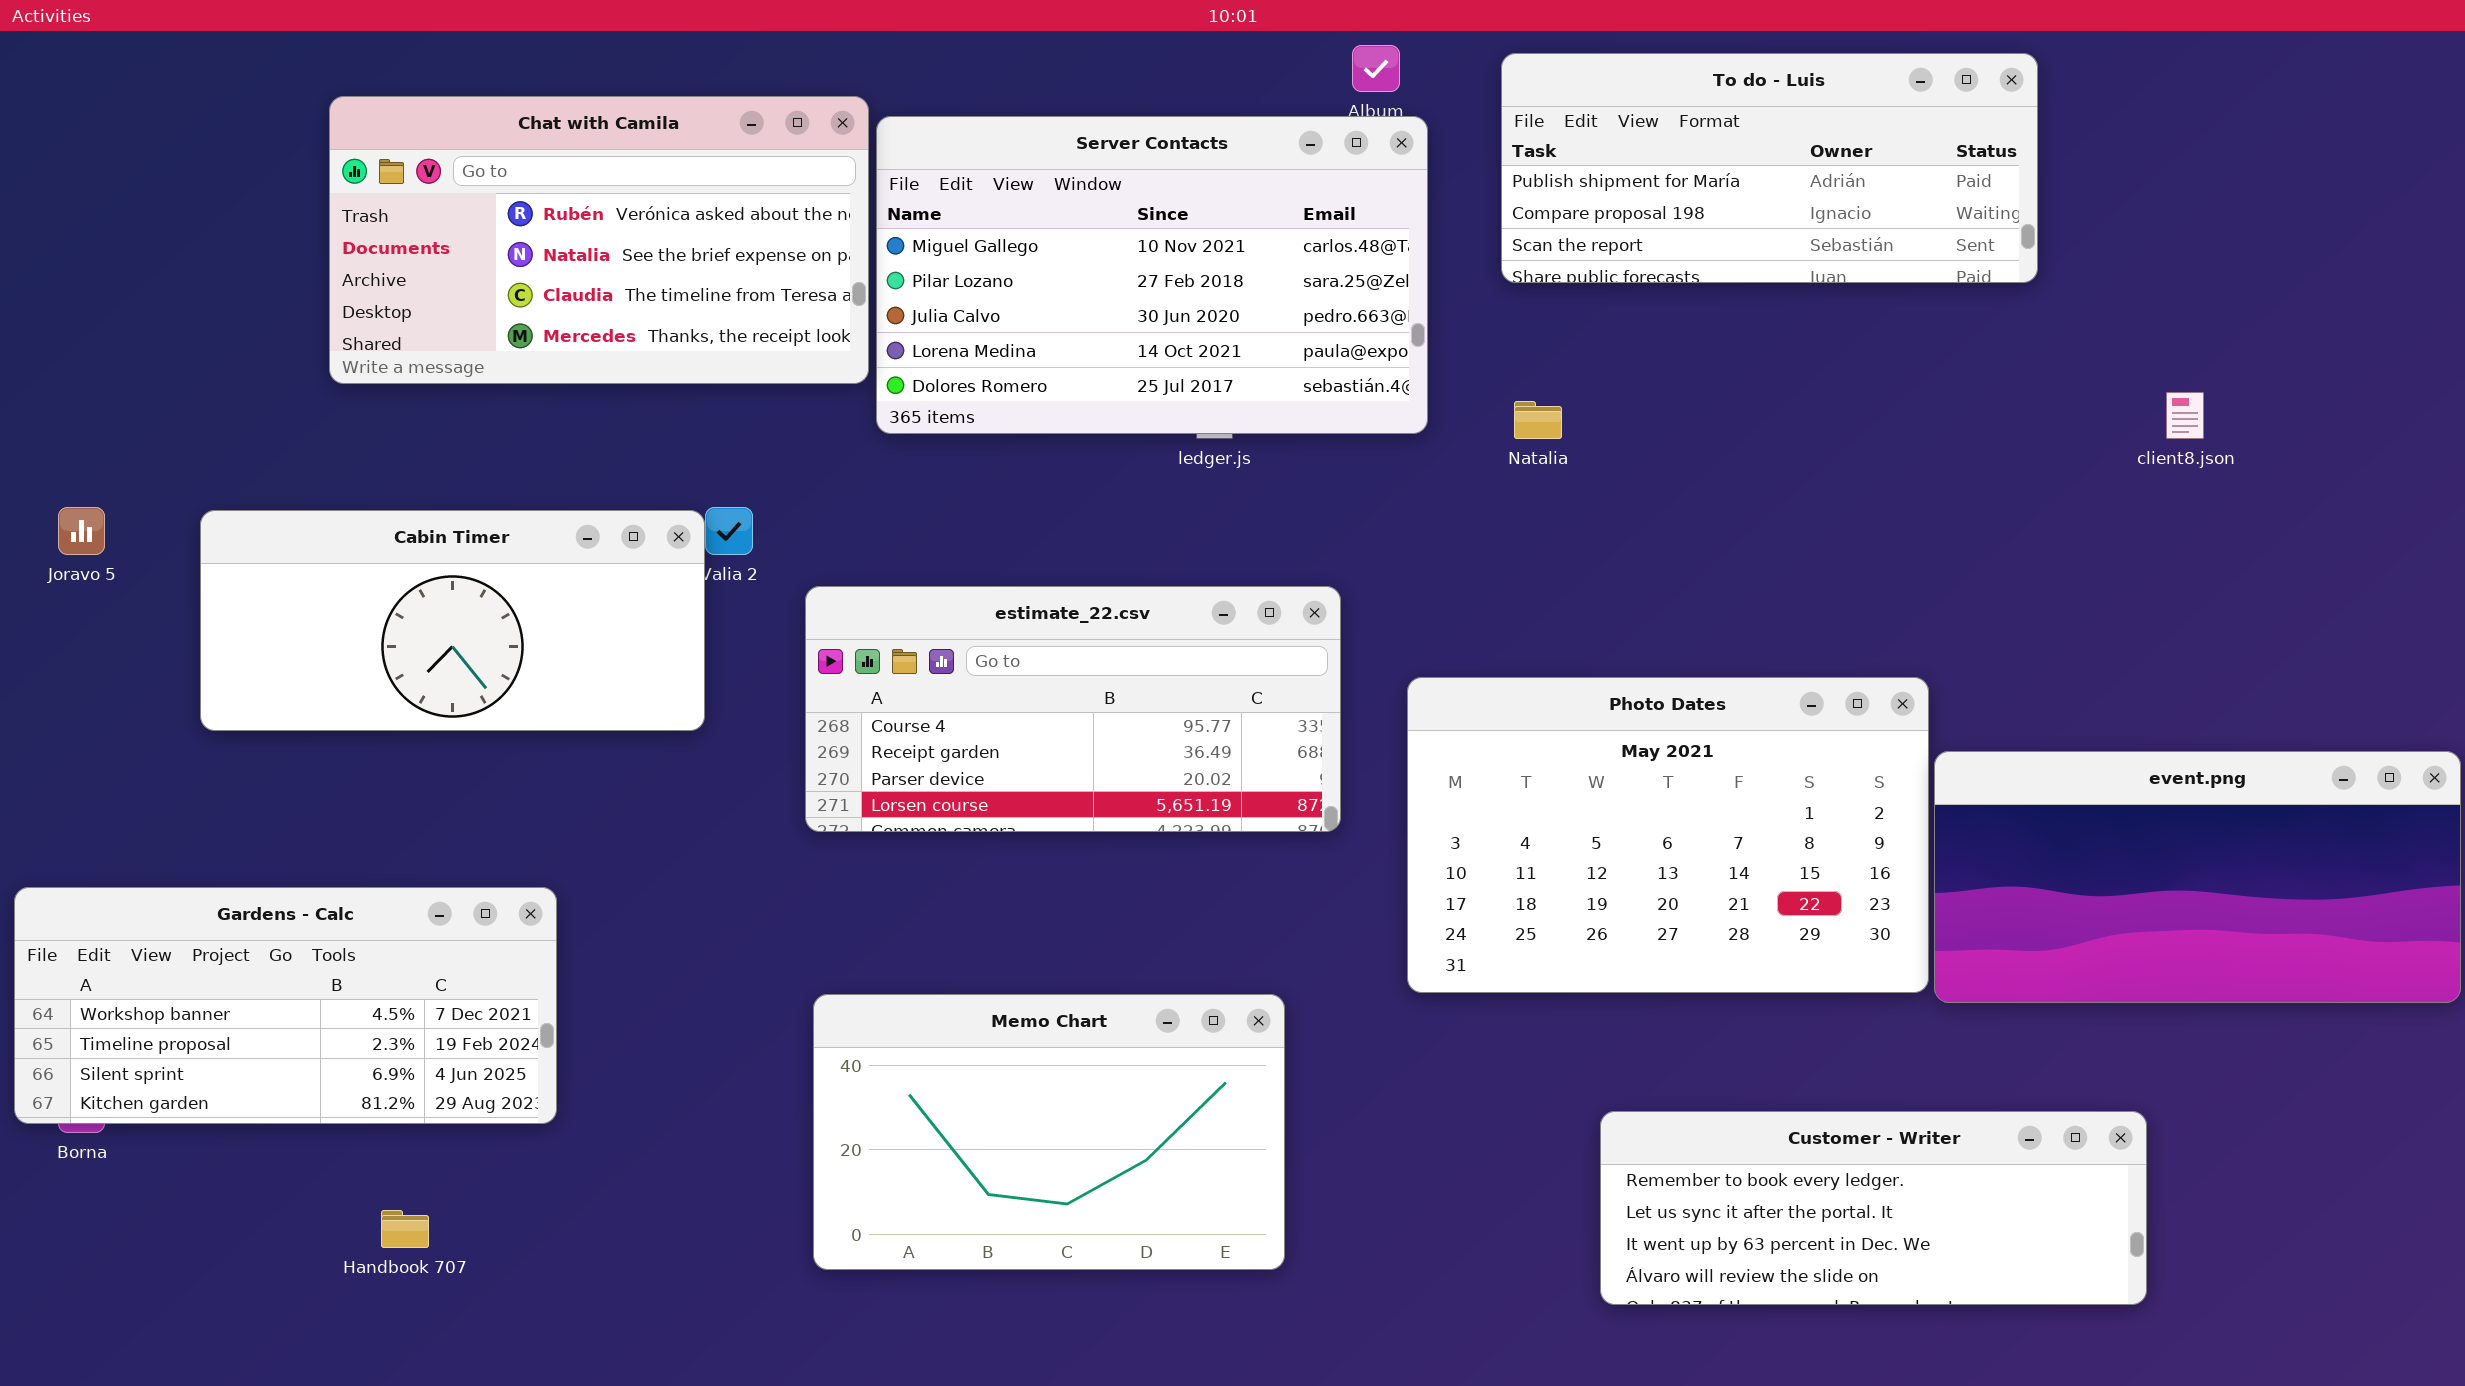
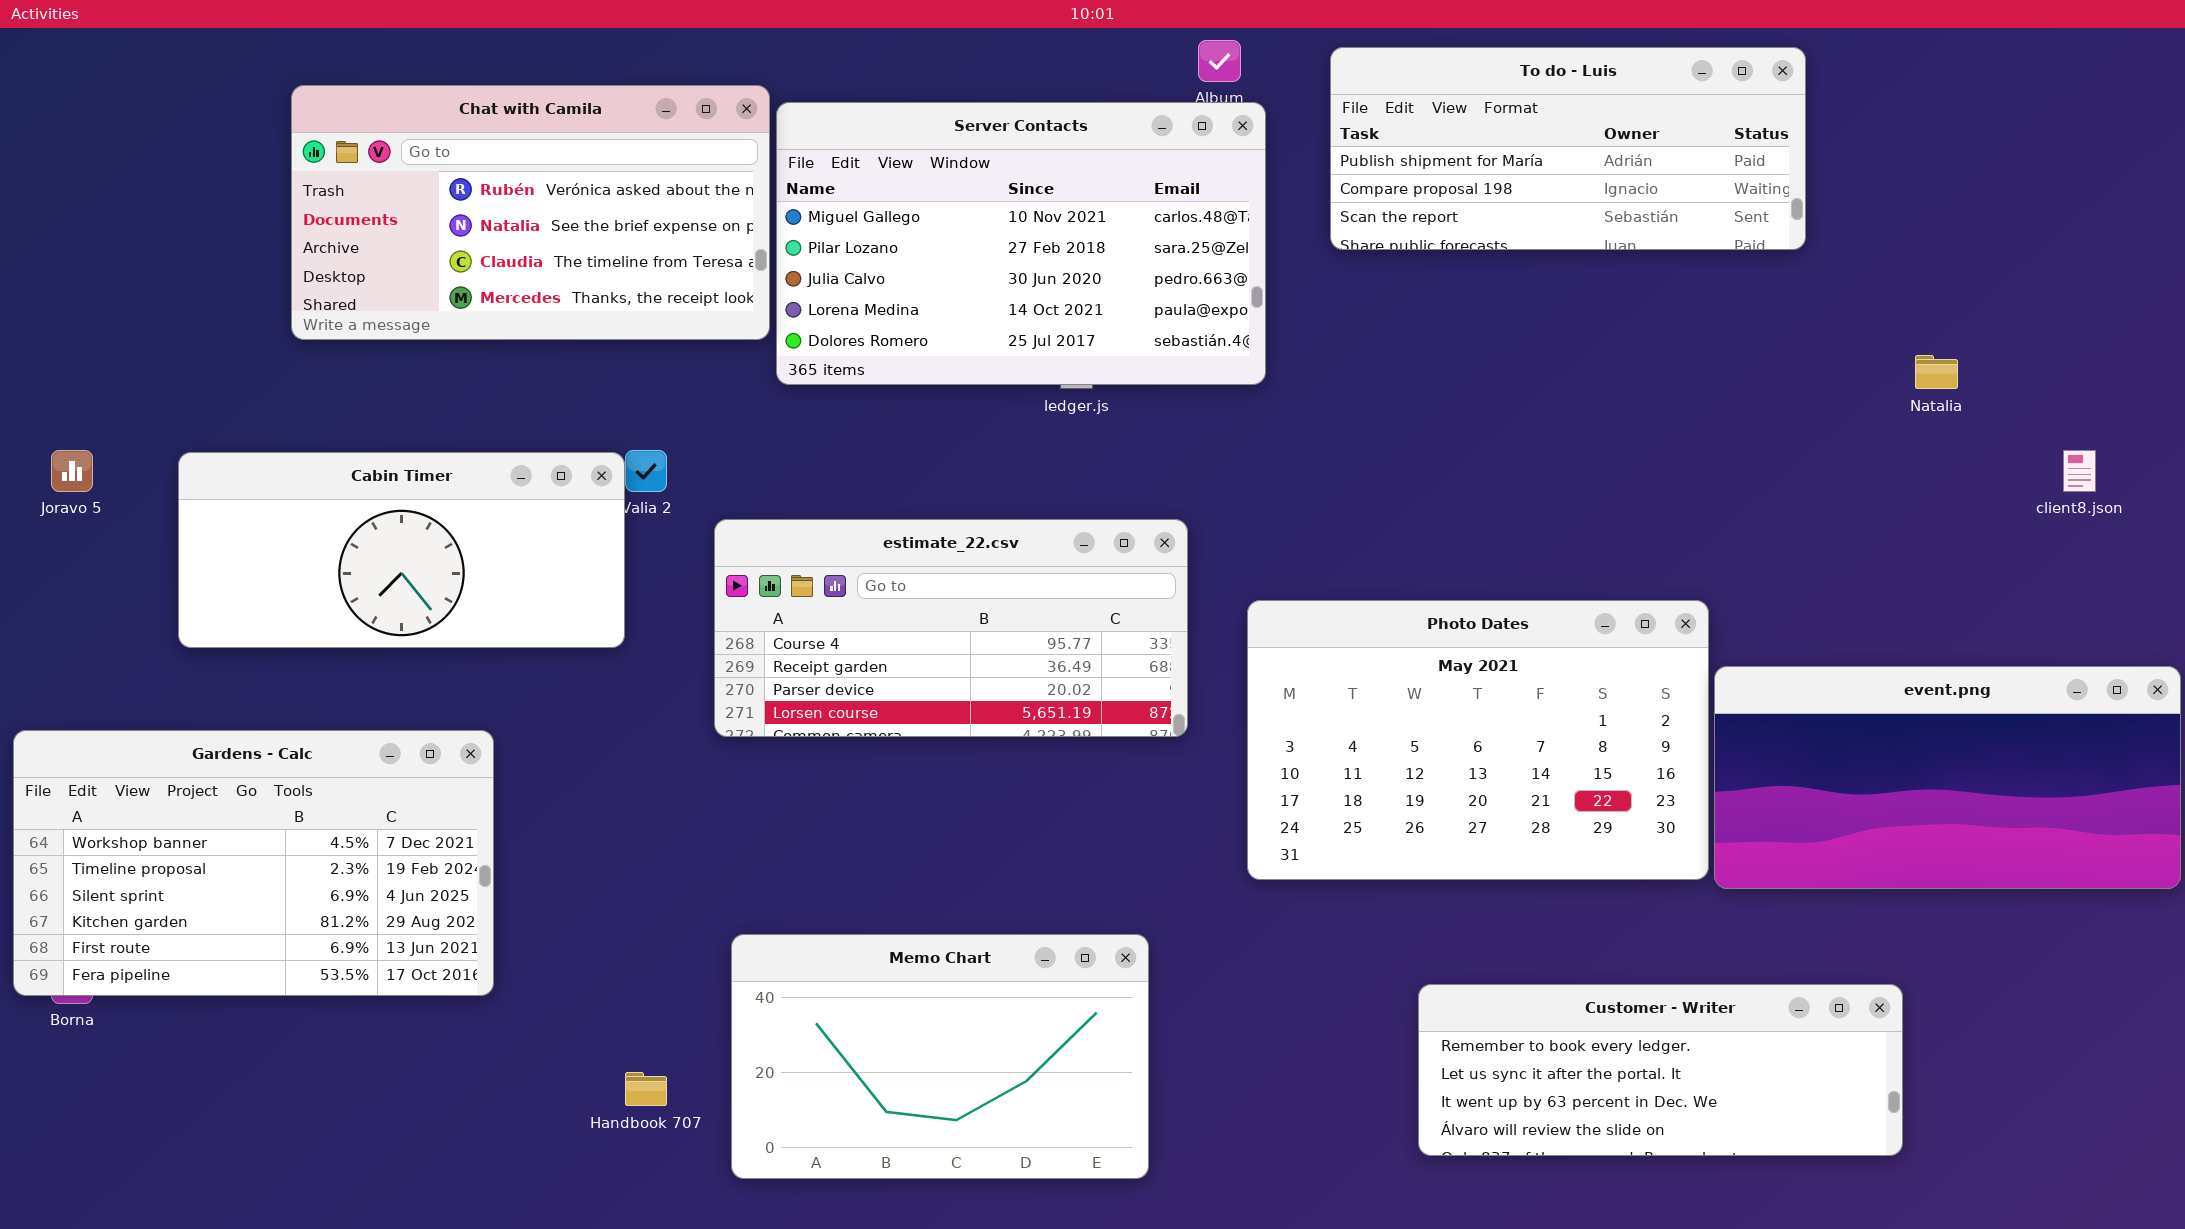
client8.json: [2166,392,2204,439] -> [2063,450,2096,492], moved
Natalia: [1514,401,1562,439] -> [1915,355,1958,389], moved
Gardens - Calc: [14,887,557,1124] -> [13,730,494,996], resized
Memo Chart: [813,994,1285,1270] -> [731,934,1149,1179], moved
Handbook 707: [381,1210,429,1248] -> [625,1072,667,1106], moved

